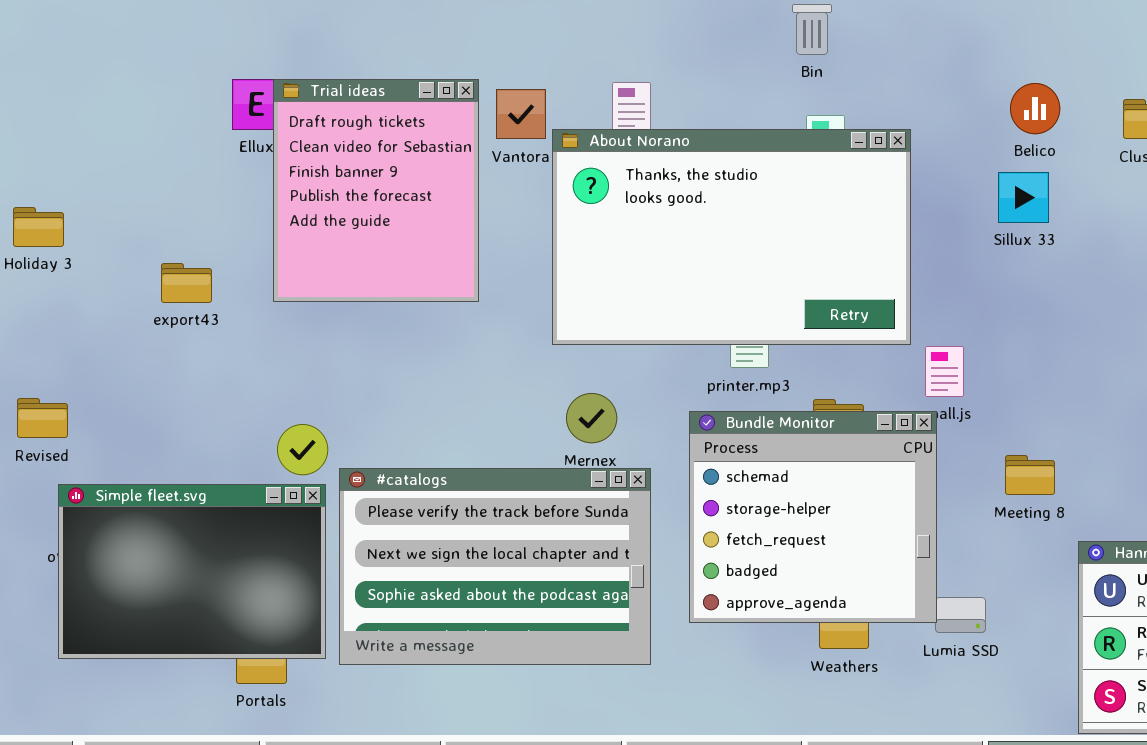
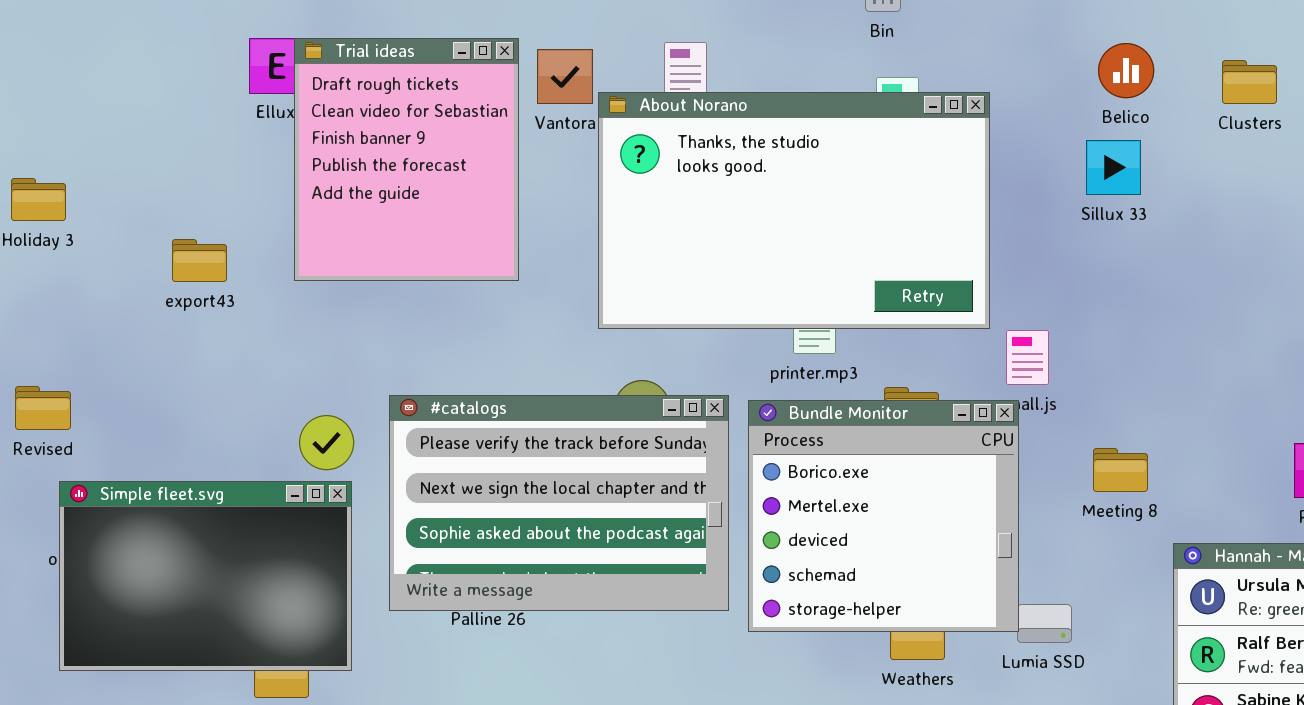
Bundle Monitor: [689,411,937,623] -> [748,400,1019,632], scrolled up 3 rows
#catalogs: [339,468,651,665] -> [389,395,729,611], moved

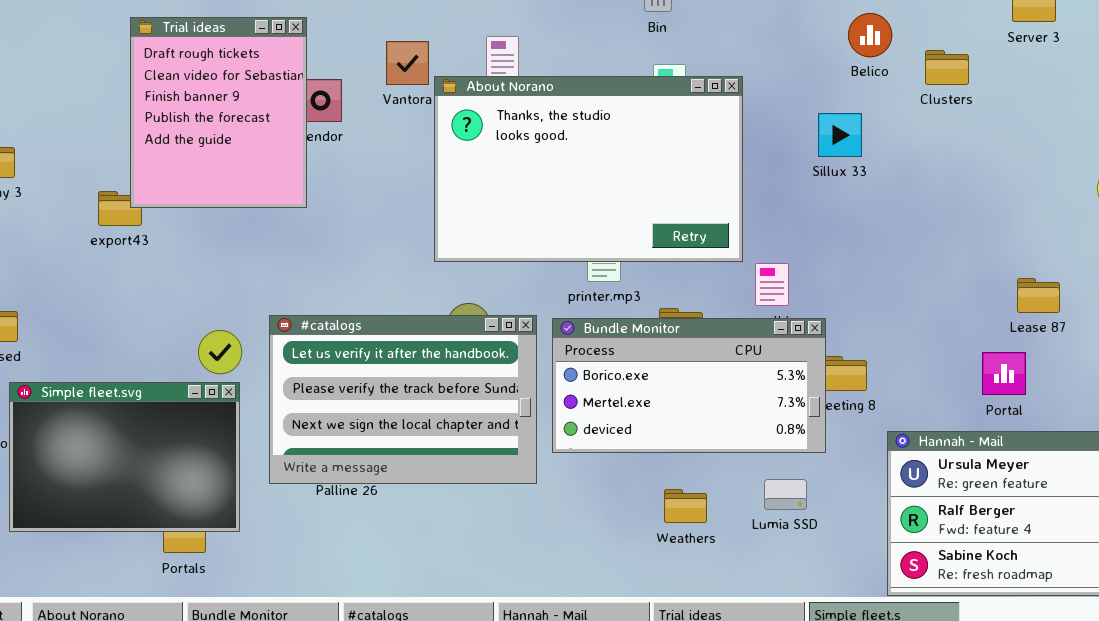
Trial ideas: [294,38,519,281] -> [130,17,307,208], moved
Belico: [1098,43,1154,98] -> [848,13,892,57], moved
#catalogs: [389,395,729,611] -> [269,315,537,484], scrolled up 1 row
Bundle Monitor: [748,400,1019,632] -> [552,318,826,453], resized

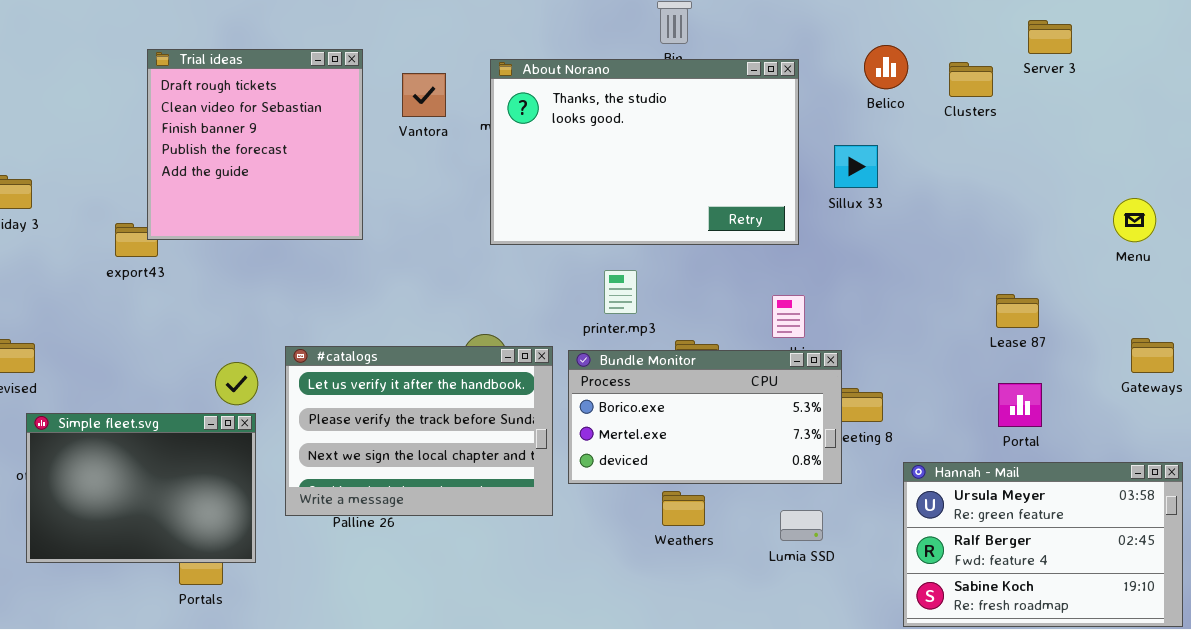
Trial ideas: [130,17,307,208] -> [147,49,363,240], resized
Clusters: [925,50,969,85] -> [949,62,993,97], moved
About Norano: [434,76,743,262] -> [490,59,799,245], moved
Lease 87: [1017,278,1060,313] -> [996,294,1039,328], moved
Weathers: [664,489,707,523] -> [662,491,705,526], moved

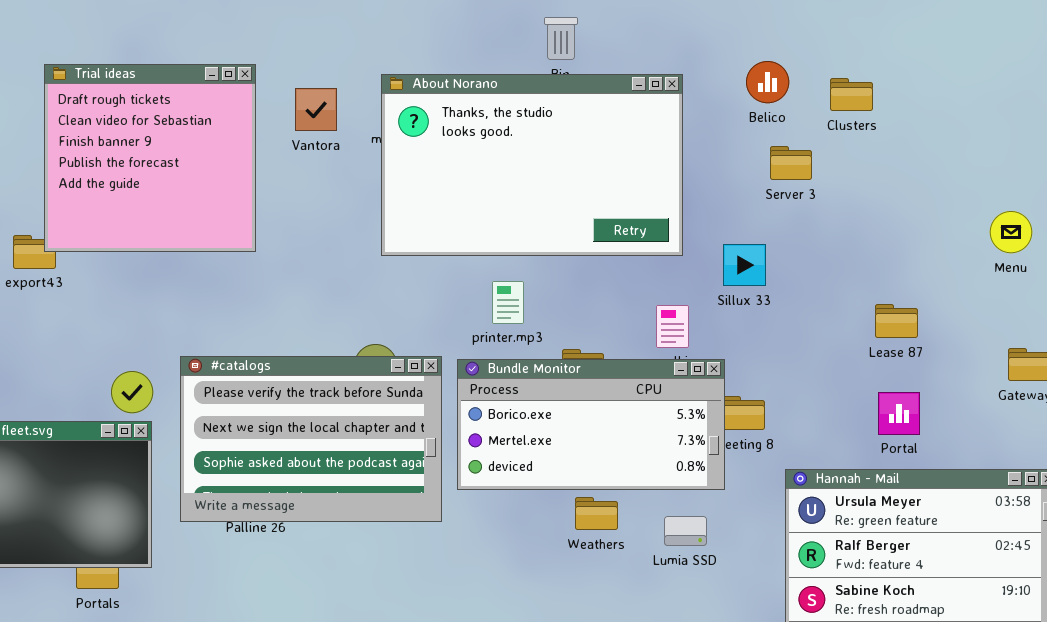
Server 3: [1028,20,1072,54] -> [770,146,812,180], moved
Sillux 33: [834,145,878,188] -> [723,244,766,286], moved
#catalogs: [285,346,553,516] -> [180,356,442,522], scrolled down 1 row
Weathers: [662,491,705,526] -> [575,497,618,530], moved

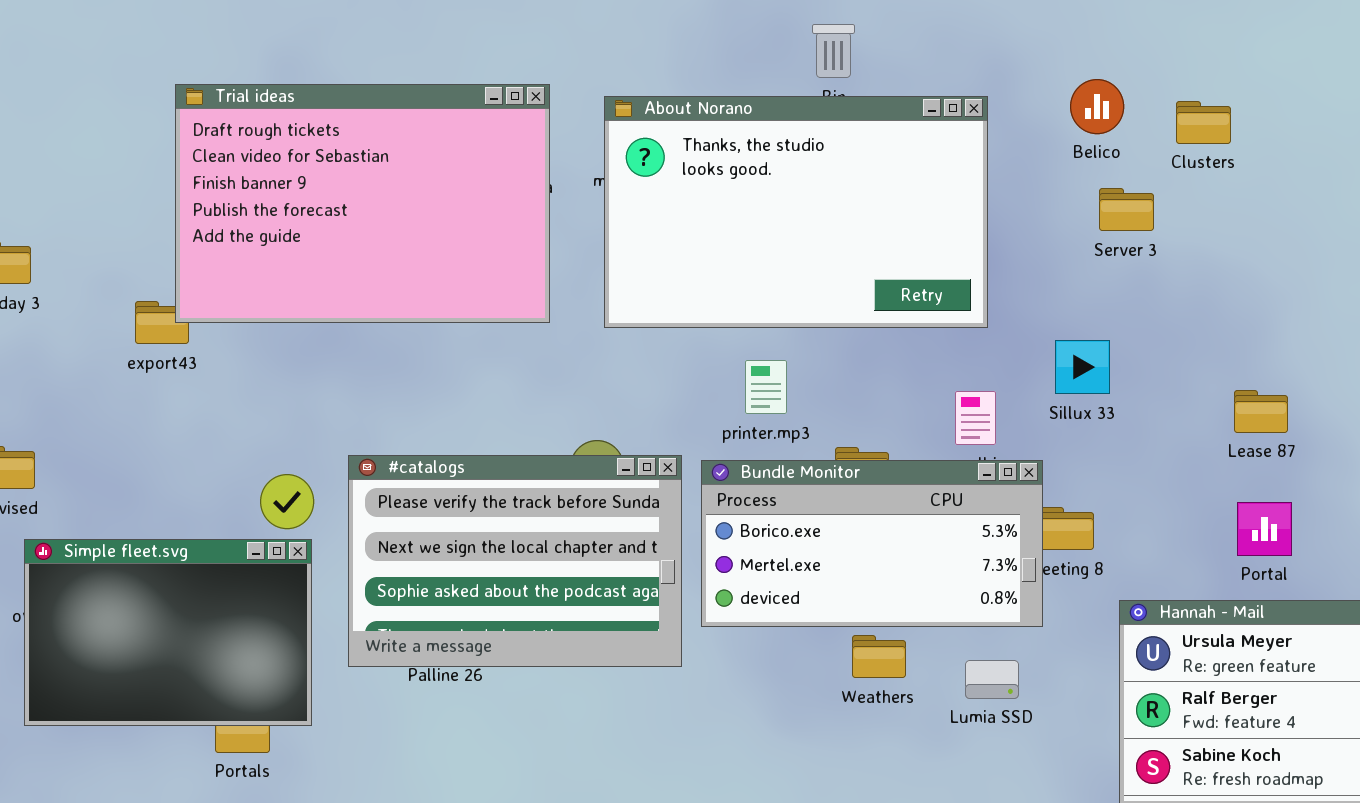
Trial ideas: [44,64,256,252] -> [175,84,550,323], resized
Sillux 33: [723,244,766,286] -> [1055,340,1110,394], moved

